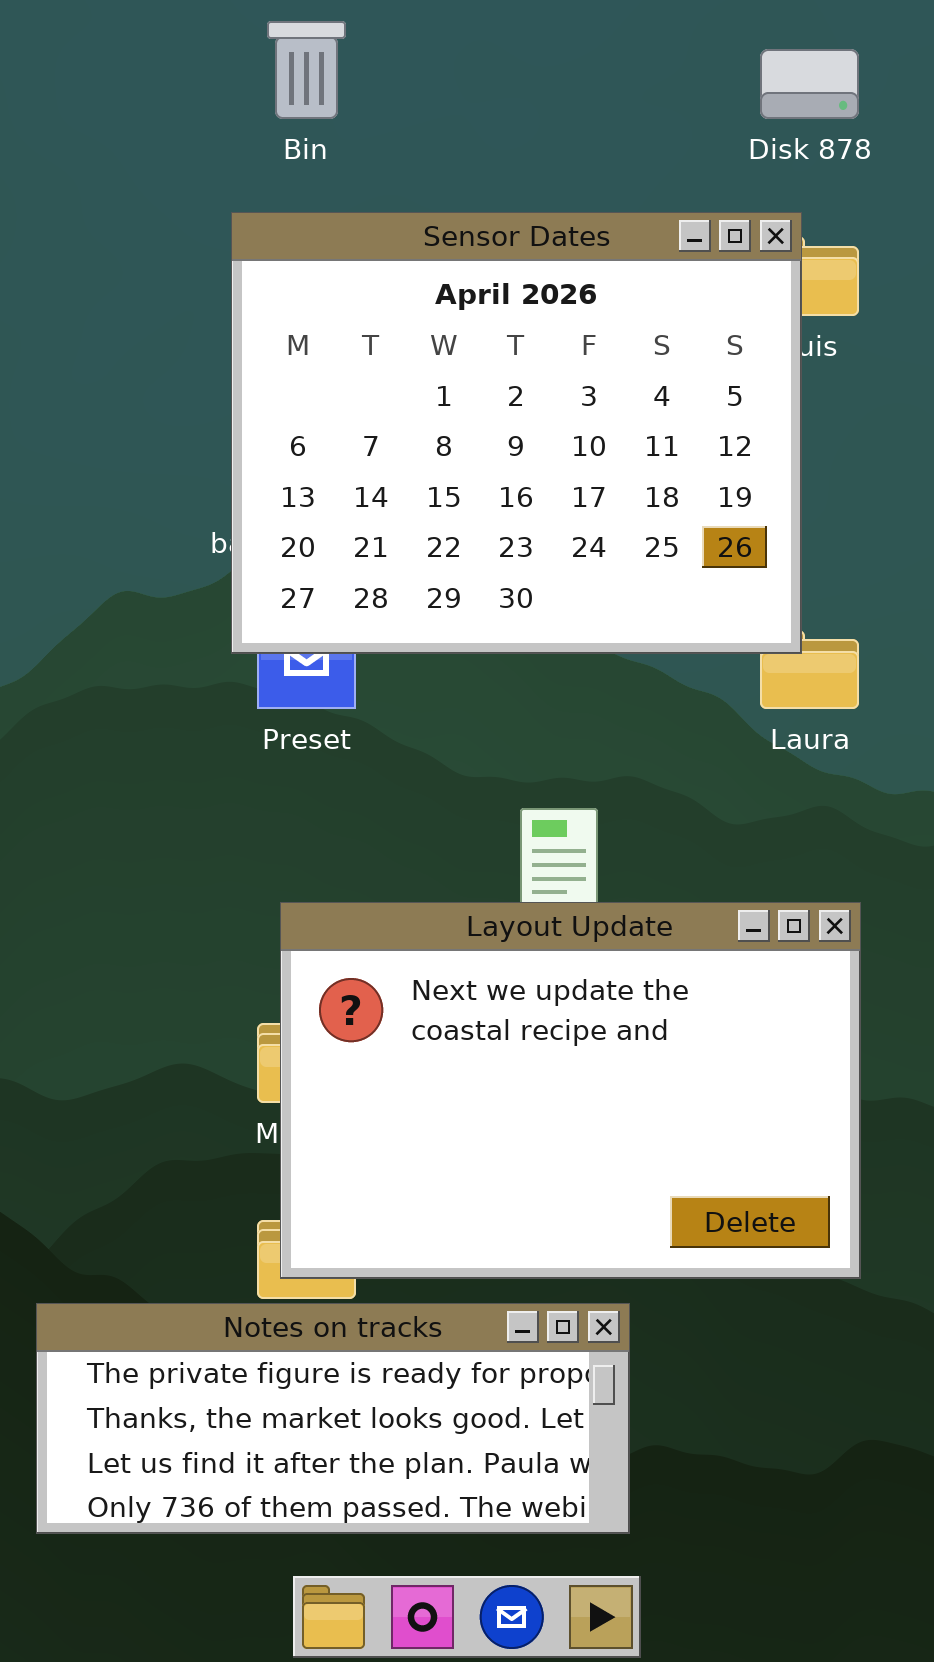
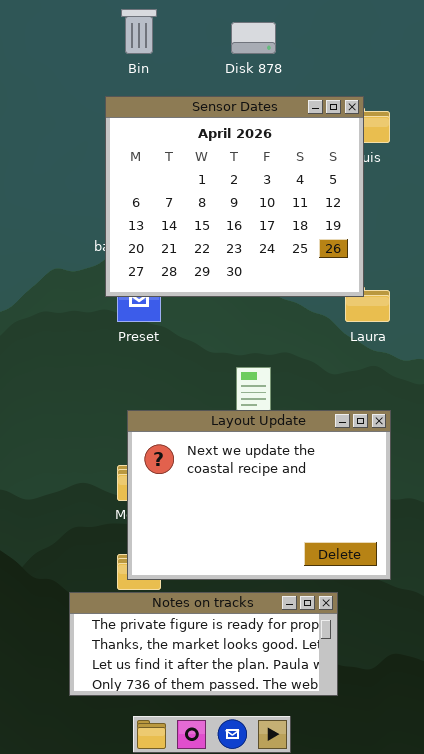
Disk 878: [760,49,859,119] -> [231,22,276,54], moved
Notes on tracks: [36,1303,630,1534] -> [69,592,338,696], moved

